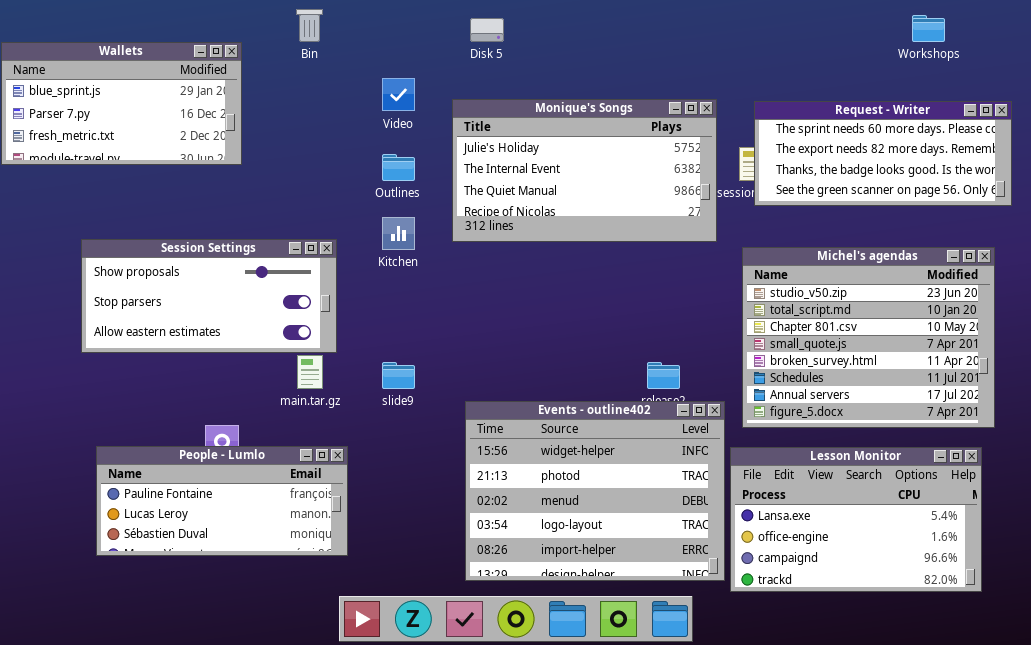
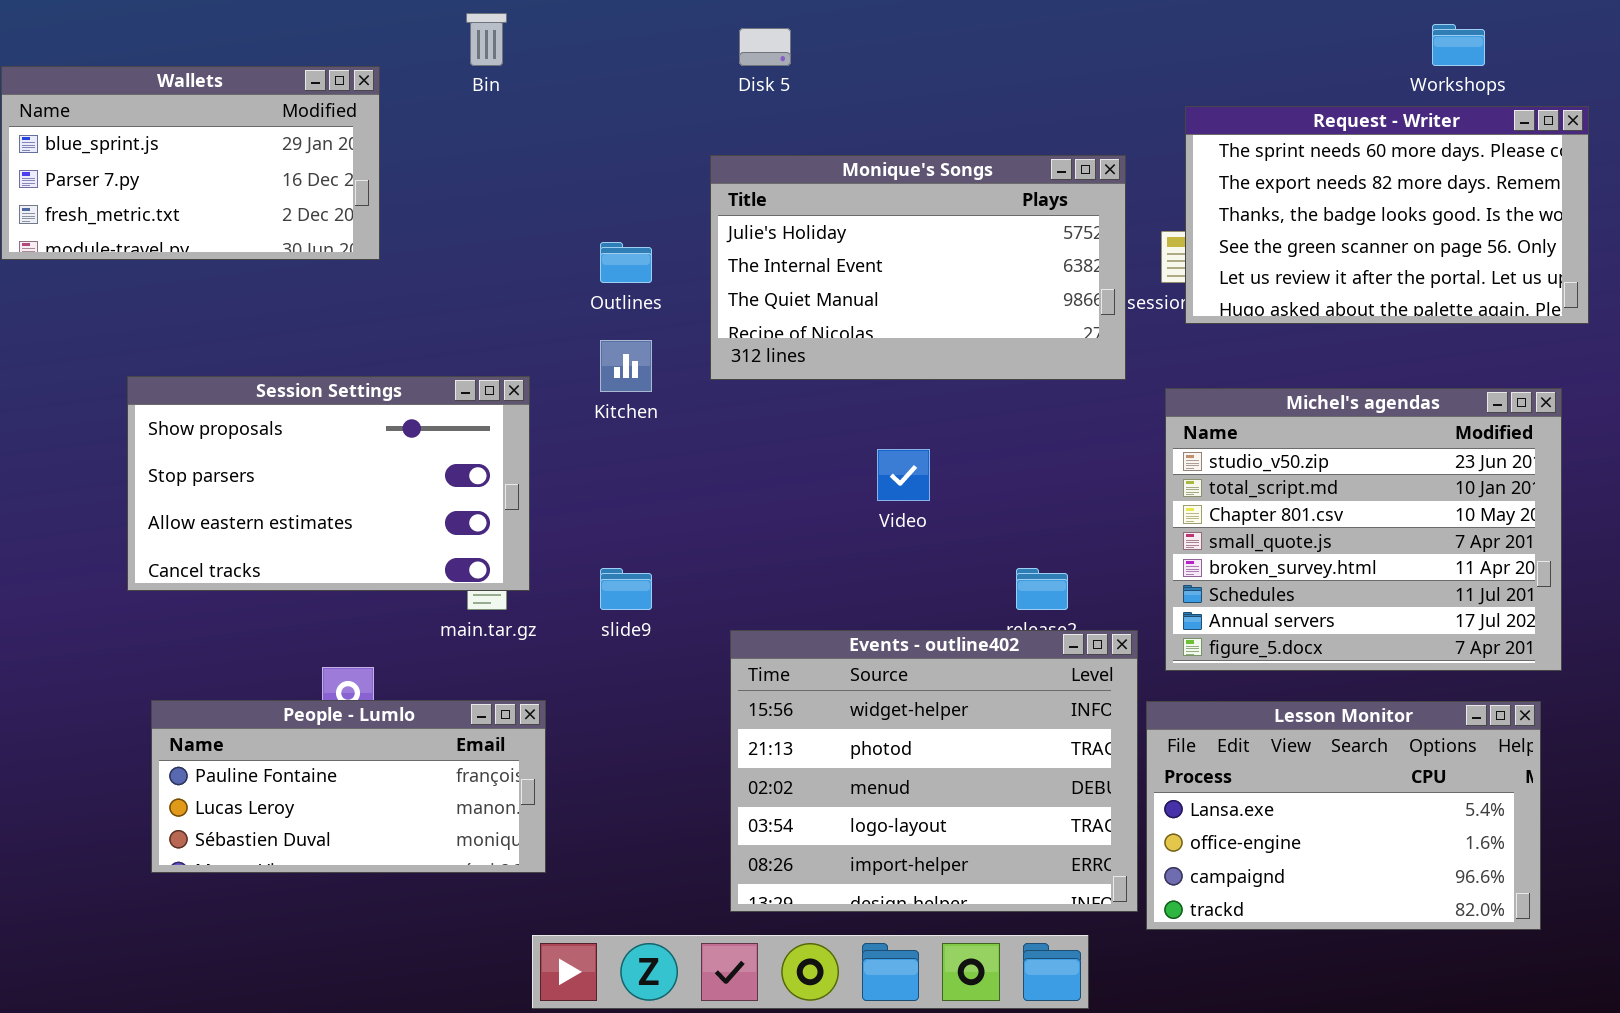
Video: [382,78,415,111] -> [877,449,930,501], moved
Request - Writer: [754,101,1012,206] -> [1185,106,1589,324], resized
Session Settings: [81,239,337,353] -> [127,376,530,591], resized

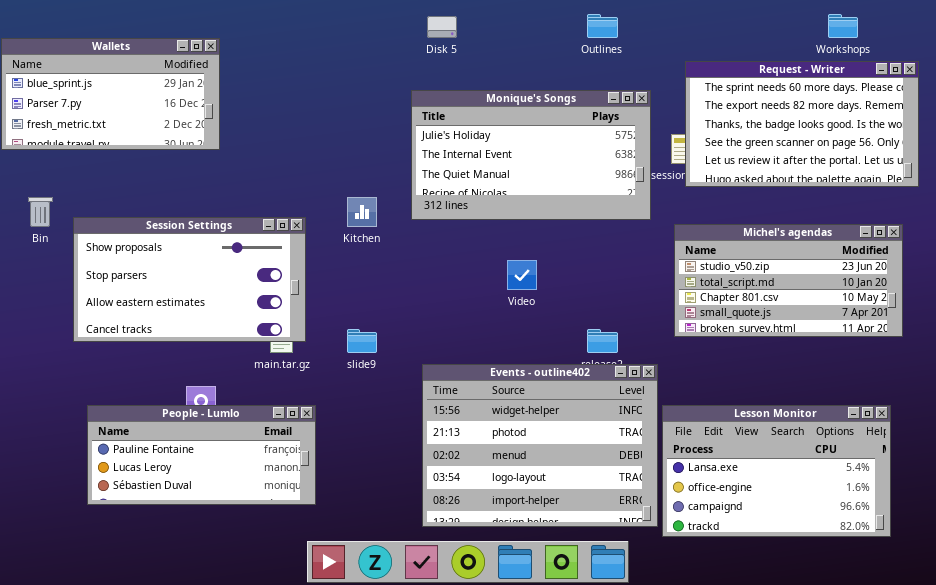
Bin: [466,13,507,66] -> [28,197,53,227], moved
Outlines: [600,242,652,283] -> [587,14,618,38], moved
Michel's agendas: [1165,388,1562,671] -> [674,224,903,337], resized

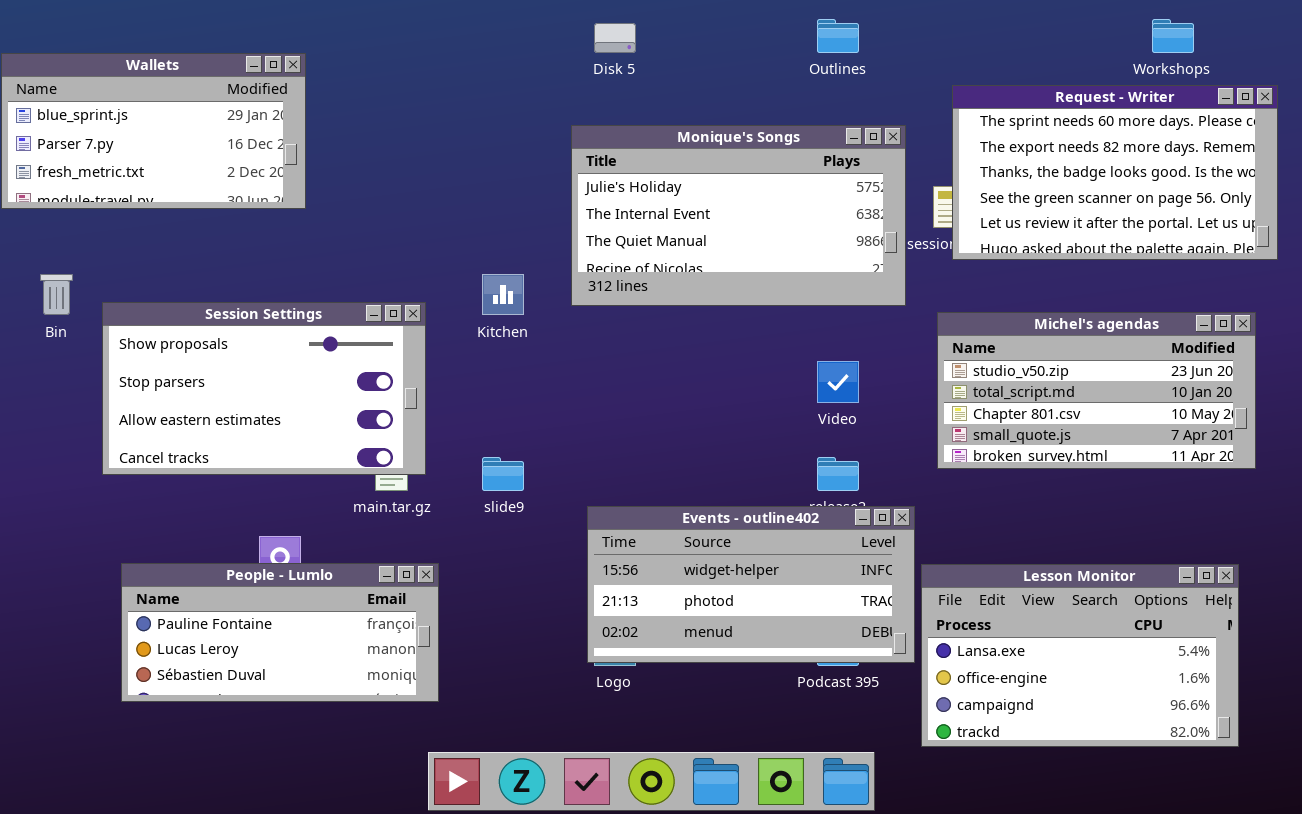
Video: [507,260,537,290] -> [817,361,859,403], moved
Events - outline402: [422,364,658,527] -> [587,506,915,663], resized

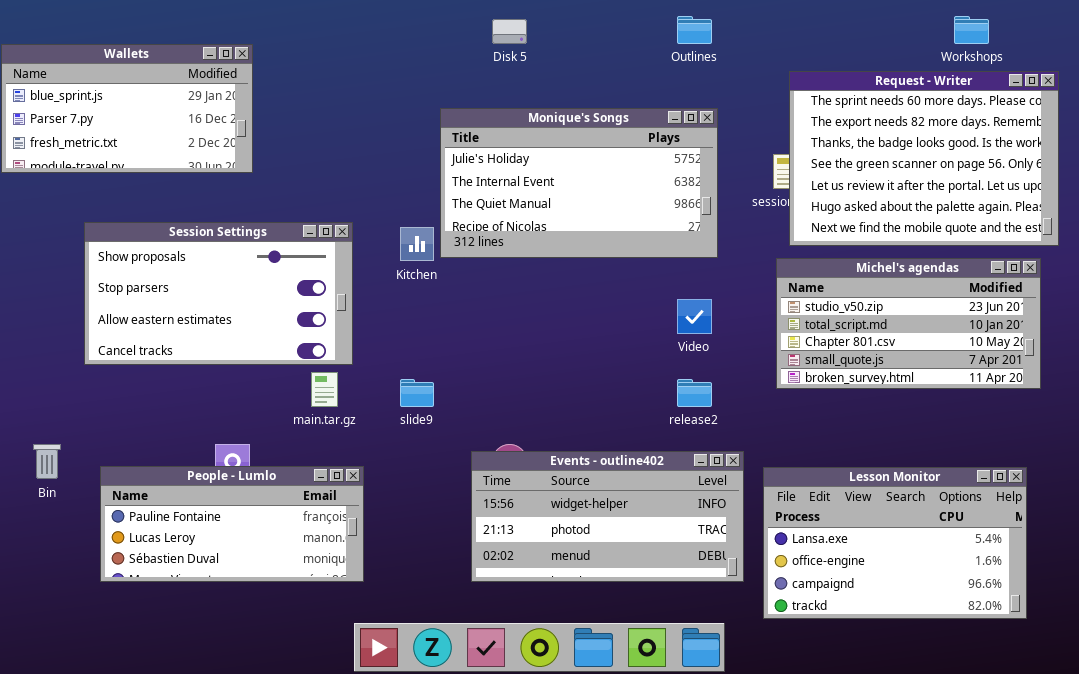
Request - Writer: [952,85,1278,260] -> [789,71,1059,246], resized
Monique's Songs: [571,125,906,306] -> [440,108,718,258], moved
Bin: [40,274,73,315] -> [33,444,61,479], moved
Session Settings: [102,302,426,475] -> [84,222,353,365], moved
Events - outline402: [587,506,915,663] -> [471,451,744,582], moved

